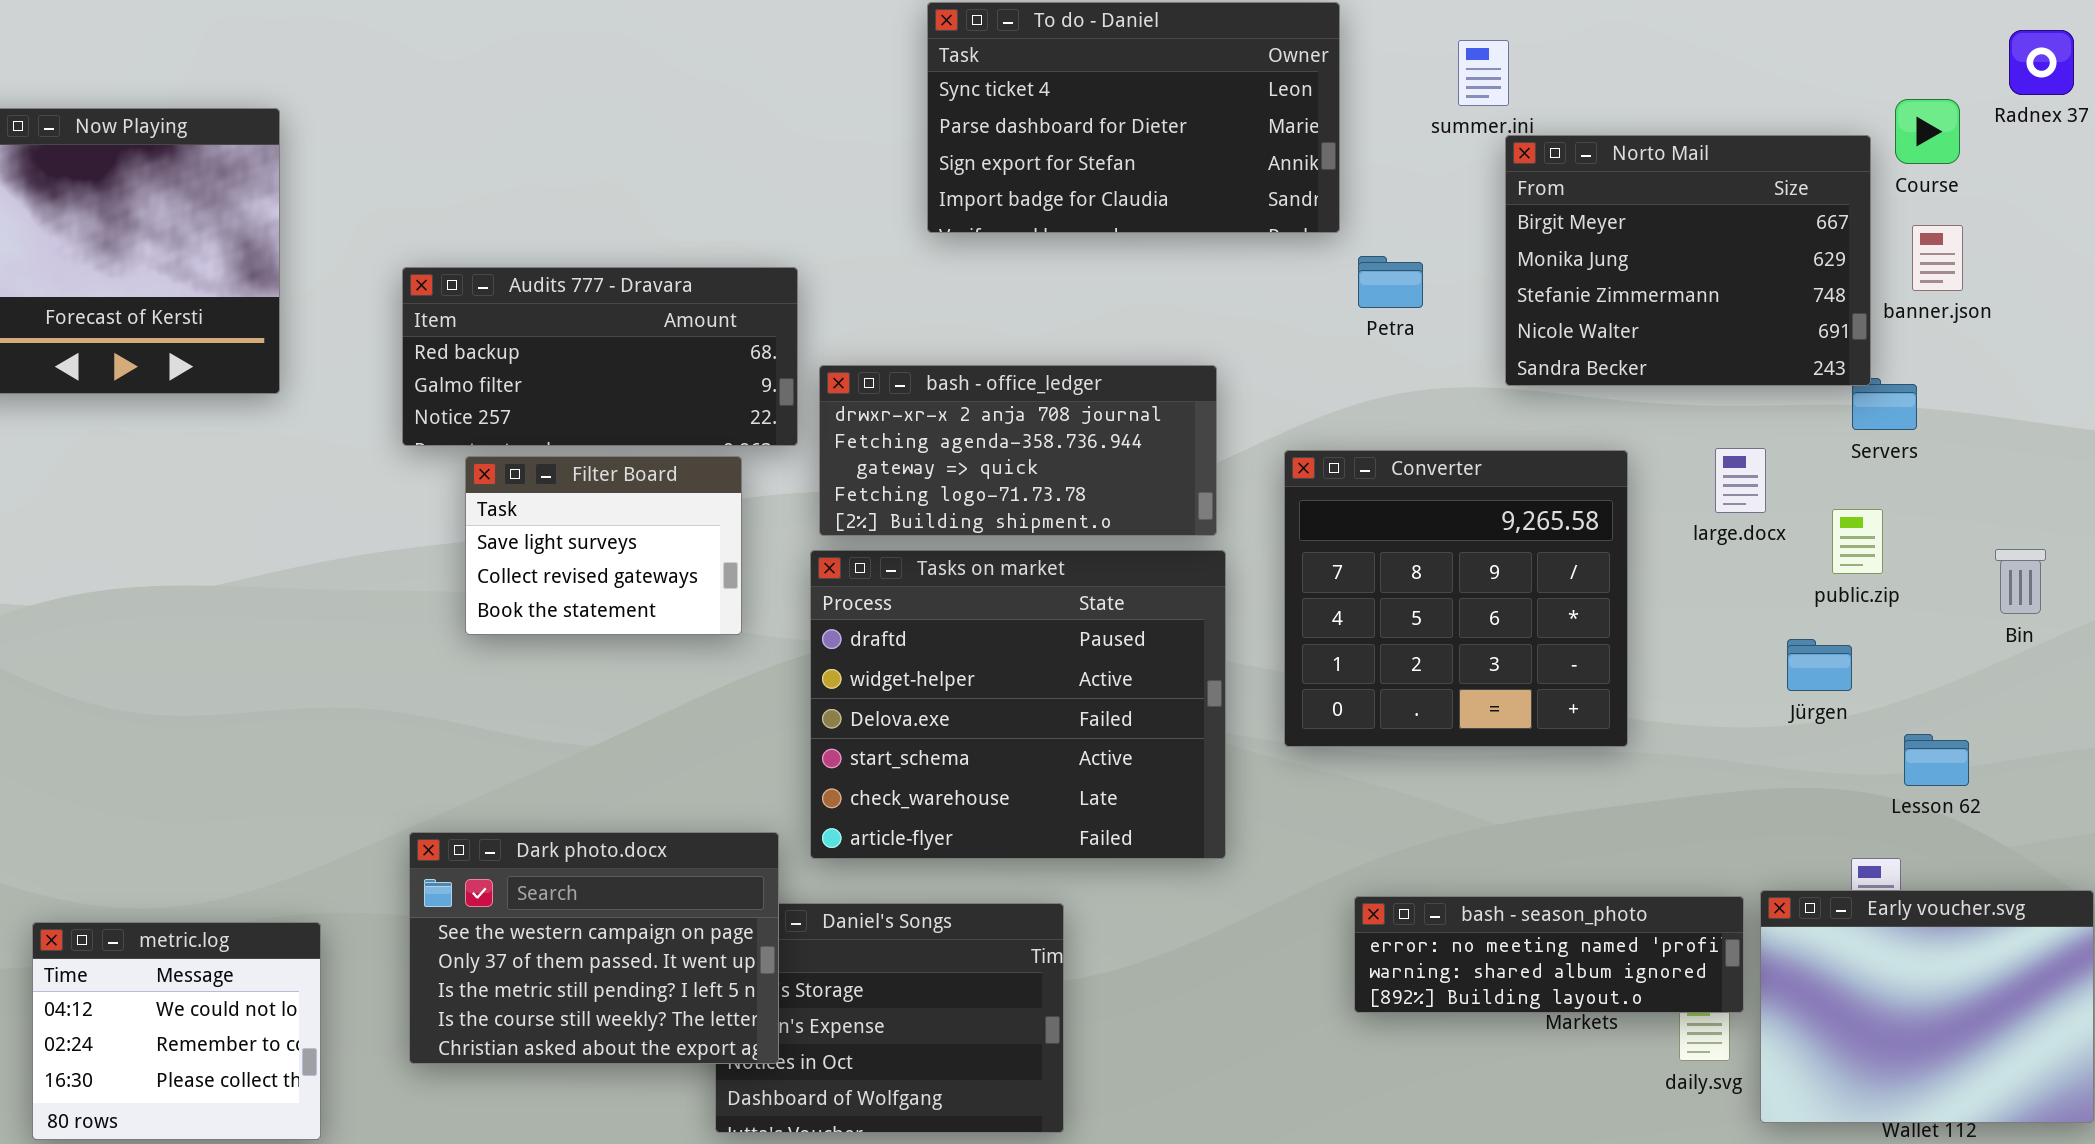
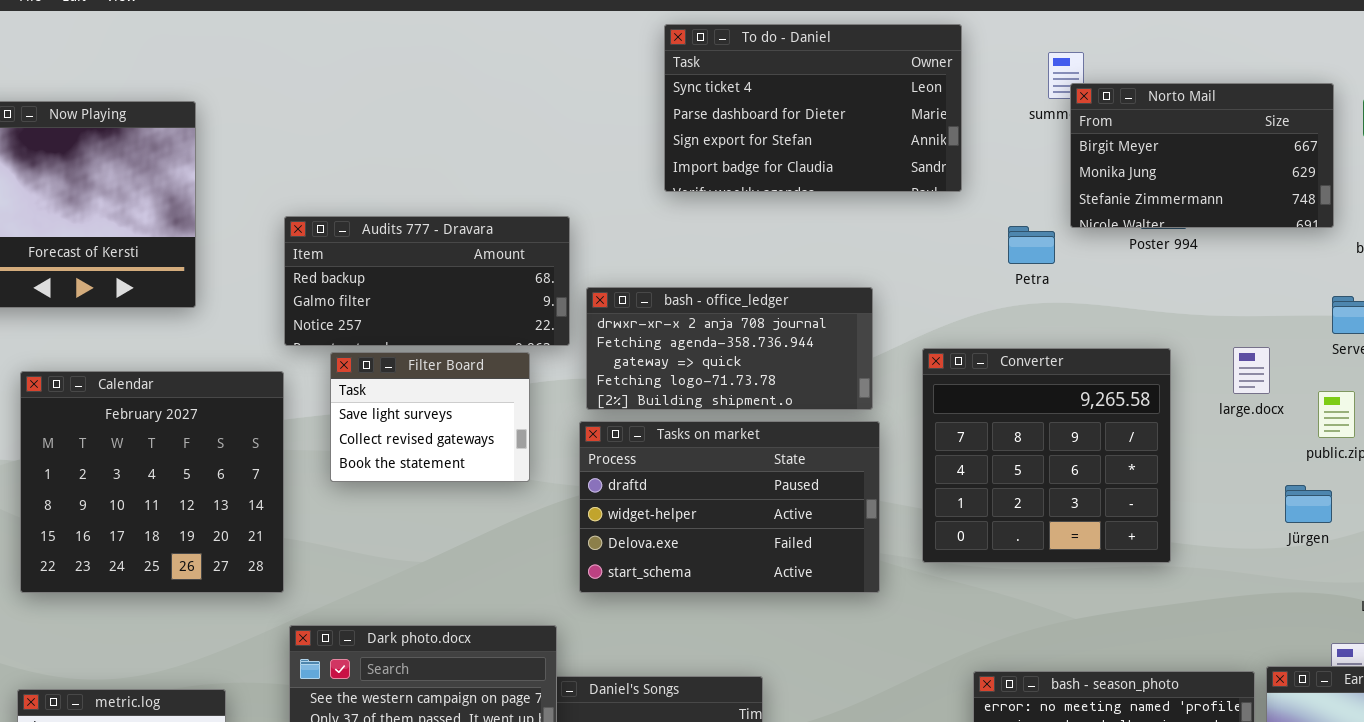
Norto Mail: [1505,135,1871,386] -> [1070,83,1334,228], moved, resized
Petra: [1358,256,1423,308] -> [1008,226,1055,264], moved
Calendar: none -> [20,371,284,593], opened
Tasks on market: [810,550,1226,859] -> [579,421,880,593], resized

